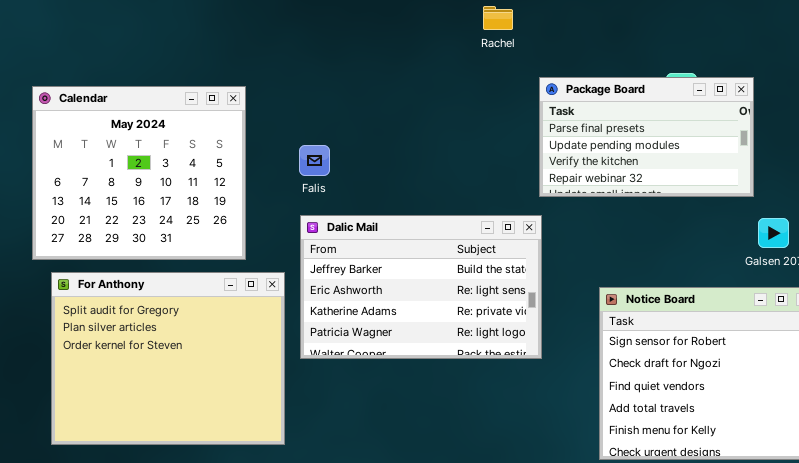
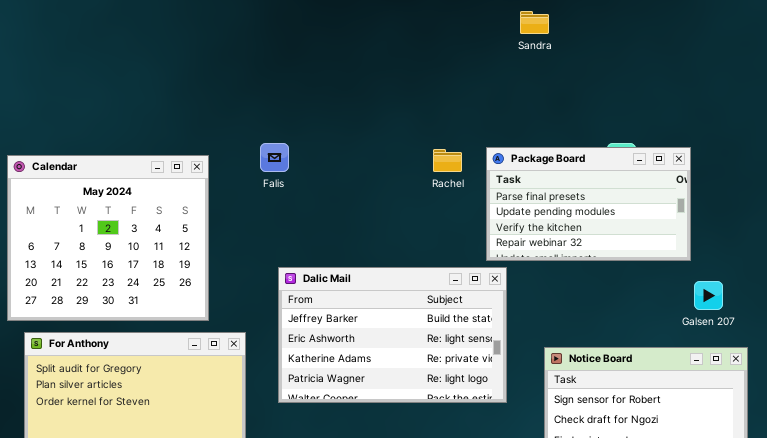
Rachel: [483,6,513,30] -> [433,149,462,172], moved
Falis: [299,145,330,176] -> [260,143,289,172], moved
Dalic Mail: [300,215,542,359] -> [278,267,507,403], moved

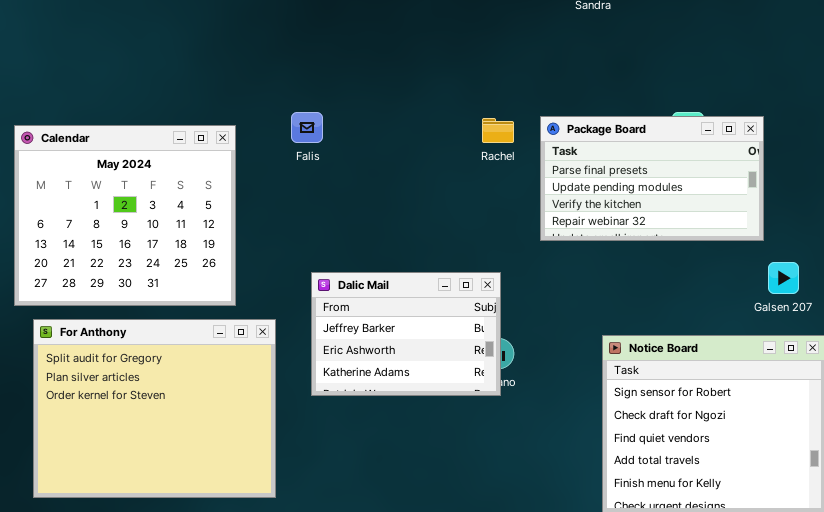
Dalic Mail: [278,267,507,403] -> [311,272,501,396], resized

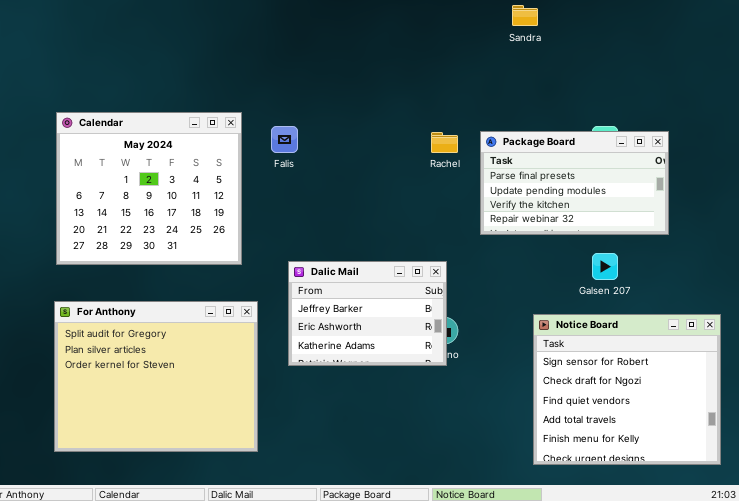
Calendar: [14,125,236,306] -> [56,112,242,265], moved
Galsen 207: [768,262,799,294] -> [592,253,618,280], moved

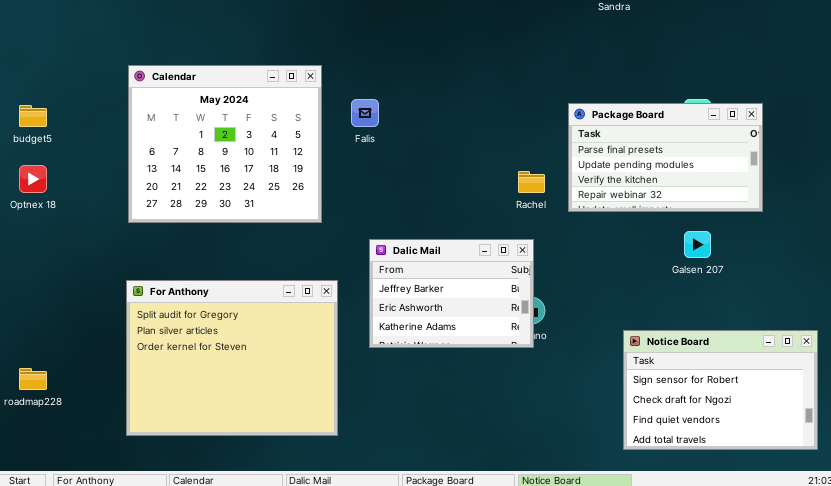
Calendar: [56,112,242,265] -> [128,65,322,223], moved
Rachel: [431,132,458,153] -> [518,171,545,193], moved
Notice Board: [533,314,721,465] -> [623,330,818,450], resized

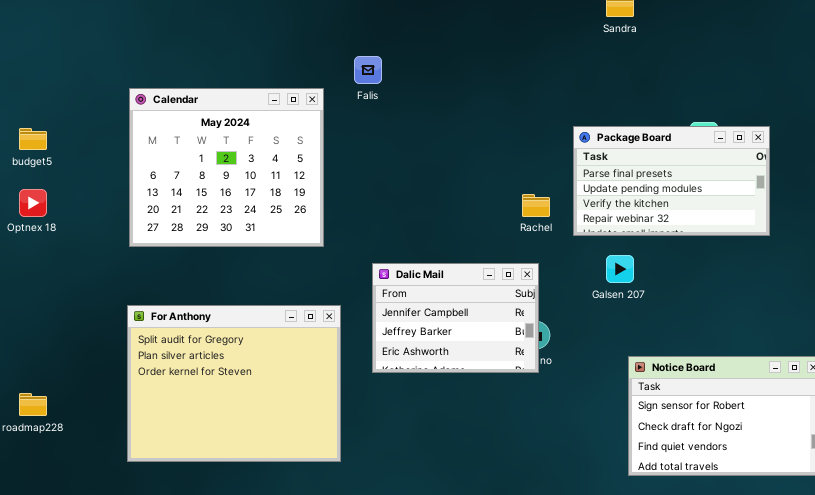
Falis: [351,99,379,127] -> [354,56,382,84], moved
Galsen 207: [684,231,711,258] -> [606,255,634,283], moved
Dalic Mail: [369,239,534,348] -> [372,263,539,373], scrolled up 1 row

